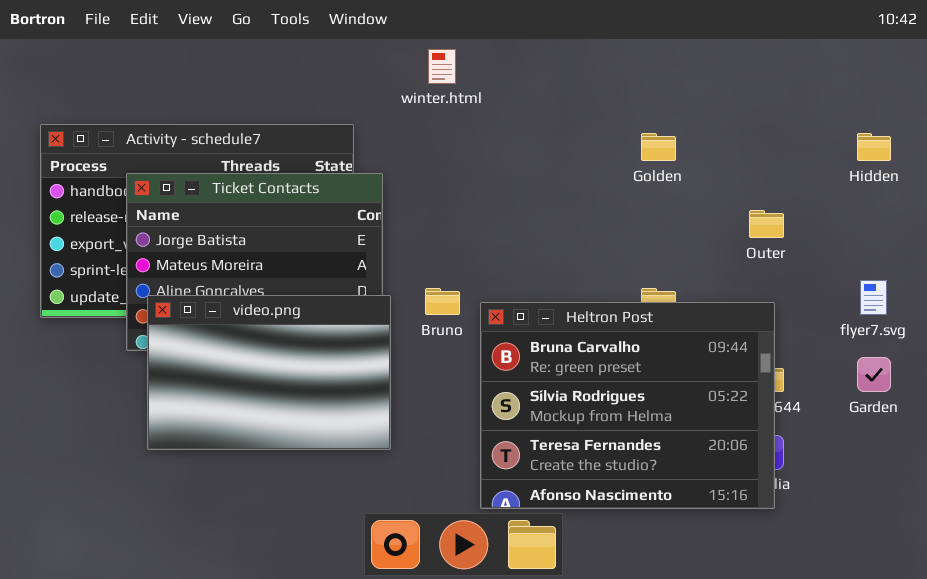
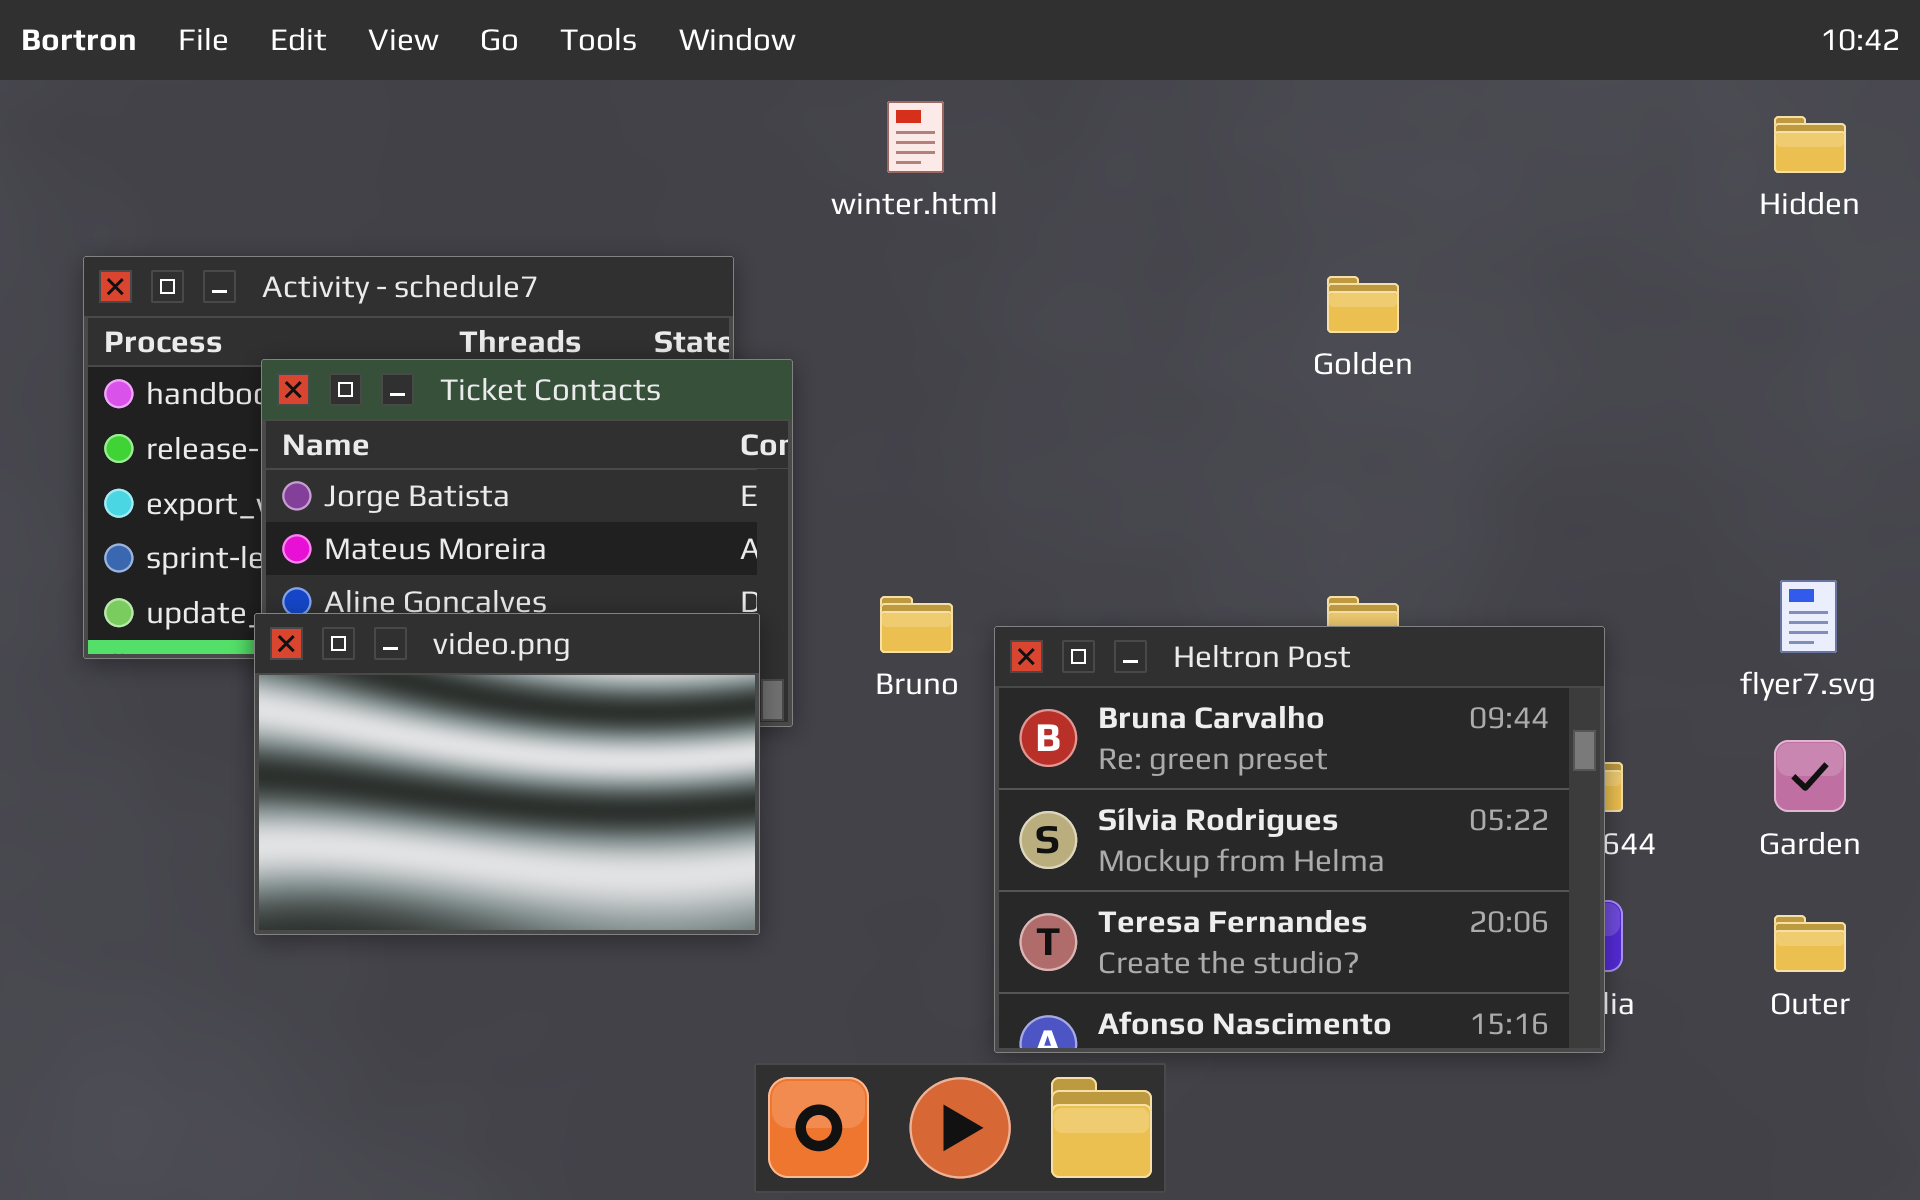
Hidden: [857,133,891,161] -> [1774,116,1846,173], moved
Outer: [749,210,784,238] -> [1774,915,1846,972], moved
video.png: [147,295,391,450] -> [254,613,760,935], moved

